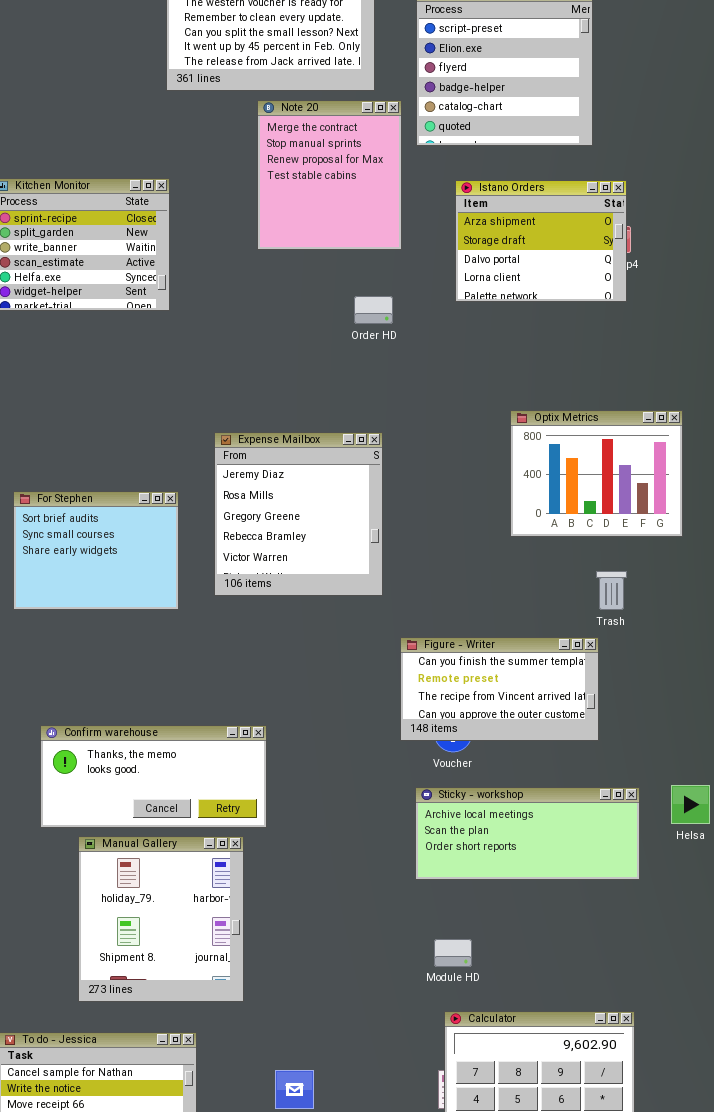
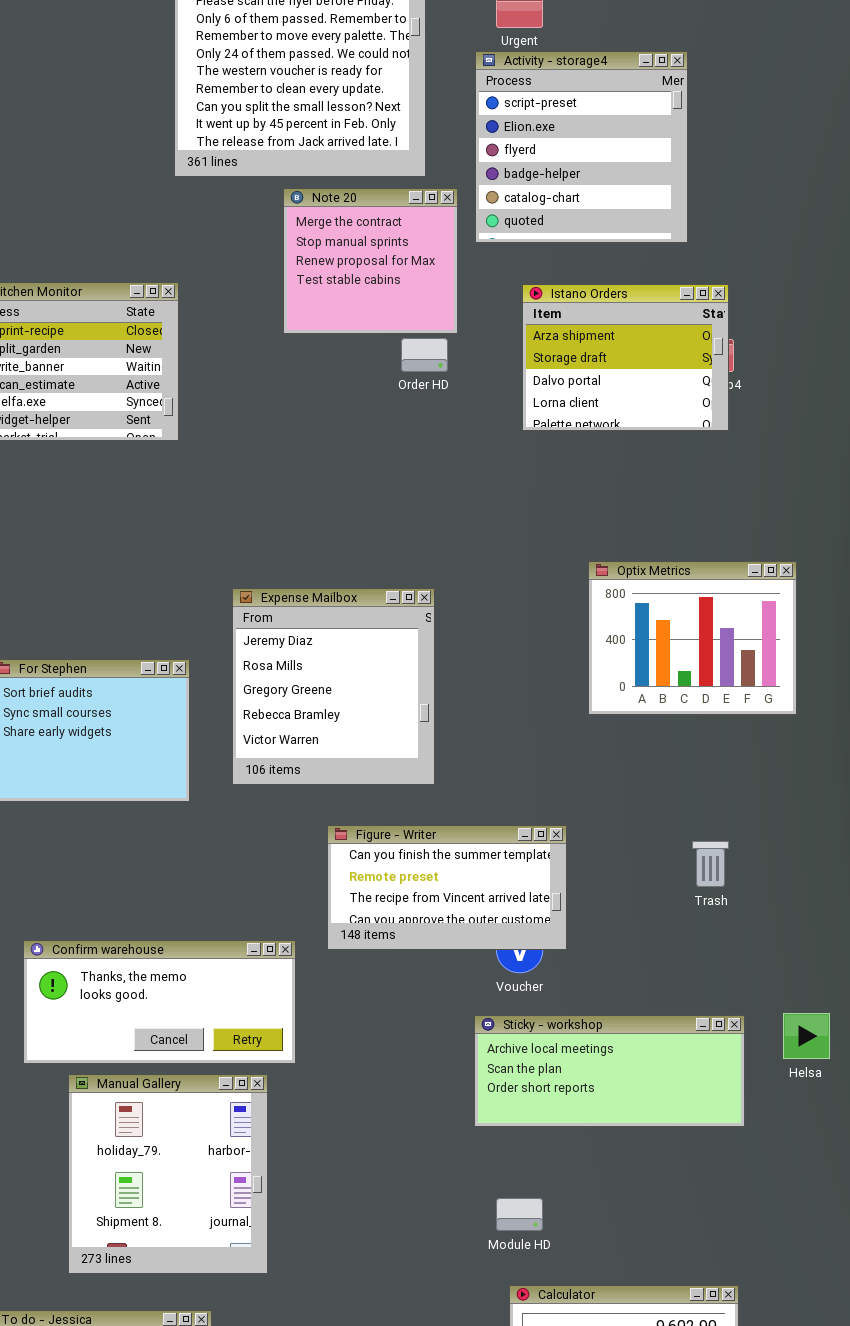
Note 20: [257,100,402,250] -> [283,188,458,334], resized
Order HD: [354,296,393,324] -> [401,338,448,372], moved
Trash: [596,571,627,610] -> [692,841,729,887], moved
Figure - Writer: [400,637,599,741] -> [327,825,567,950], moved

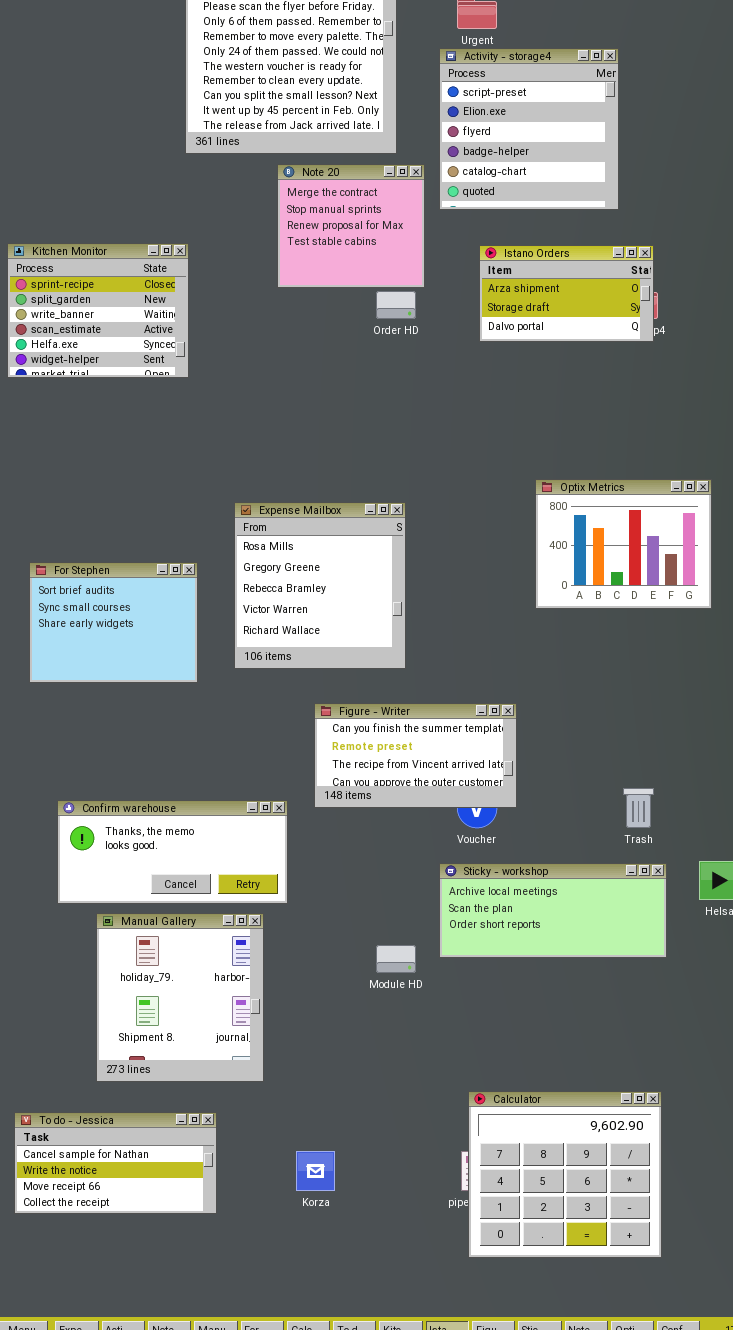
Istano Orders: [522,284,729,431] -> [479,245,654,342], resized
Expense Mailbox: [232,588,435,785] -> [234,502,406,669], scrolled down 1 row
Trash: [692,841,729,887] -> [623,788,654,828], moved
Module HD: [496,1198,543,1231] -> [376,945,416,973], moved

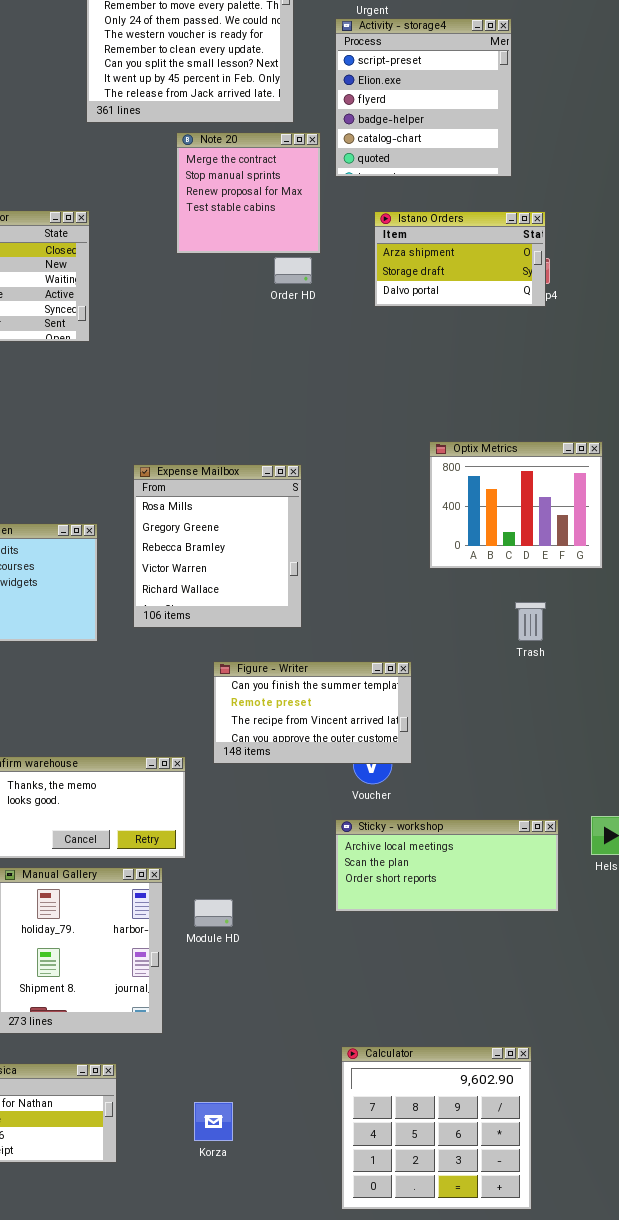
Trash: [623,788,654,828] -> [515,602,546,641], moved
Module HD: [376,945,416,973] -> [194,899,233,927], moved
Calculator: [468,1091,662,1258] -> [341,1046,532,1210], moved

